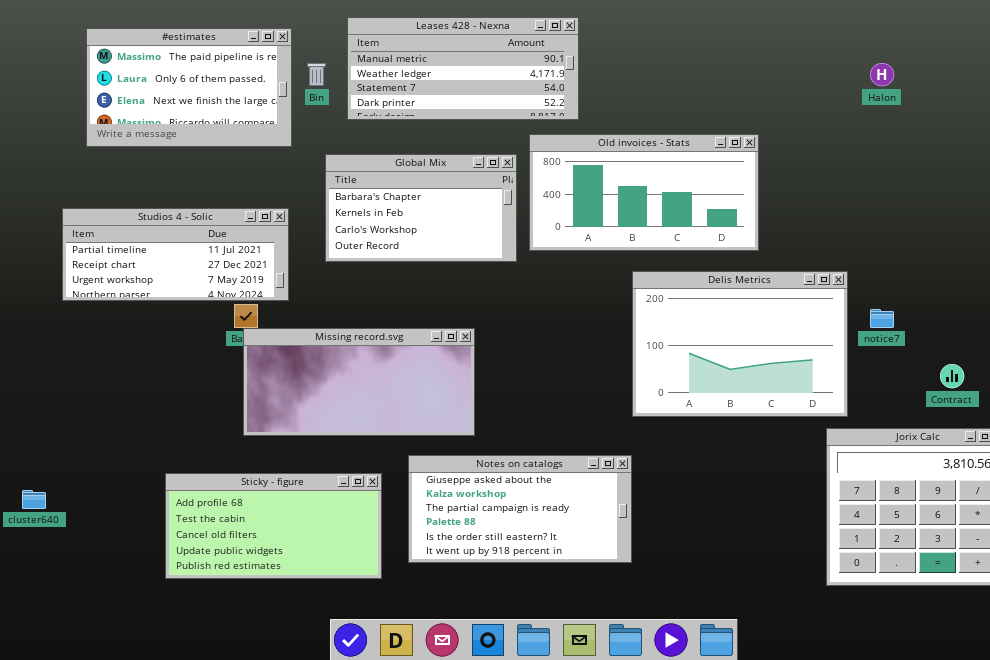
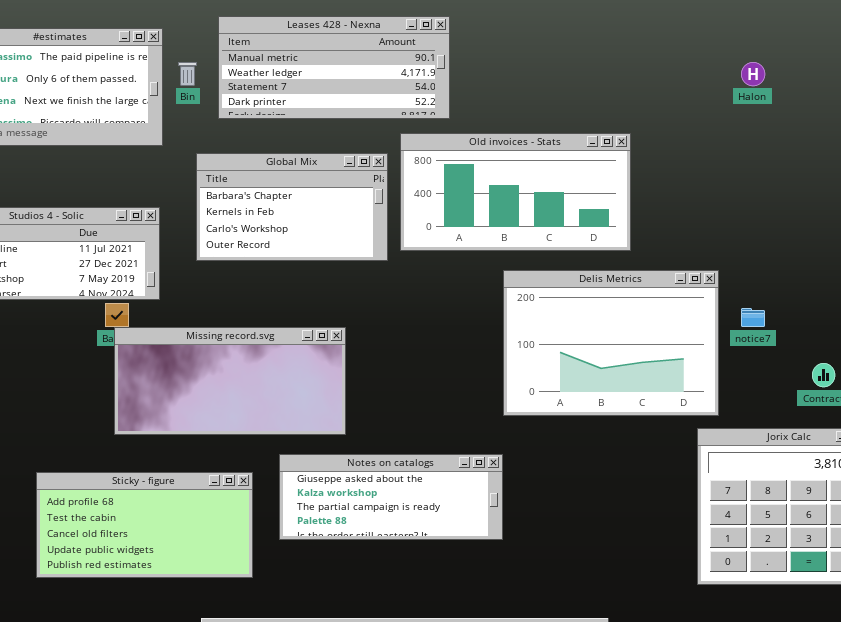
Notes on catalogs: [408,455,632,563] -> [279,454,503,540], resized

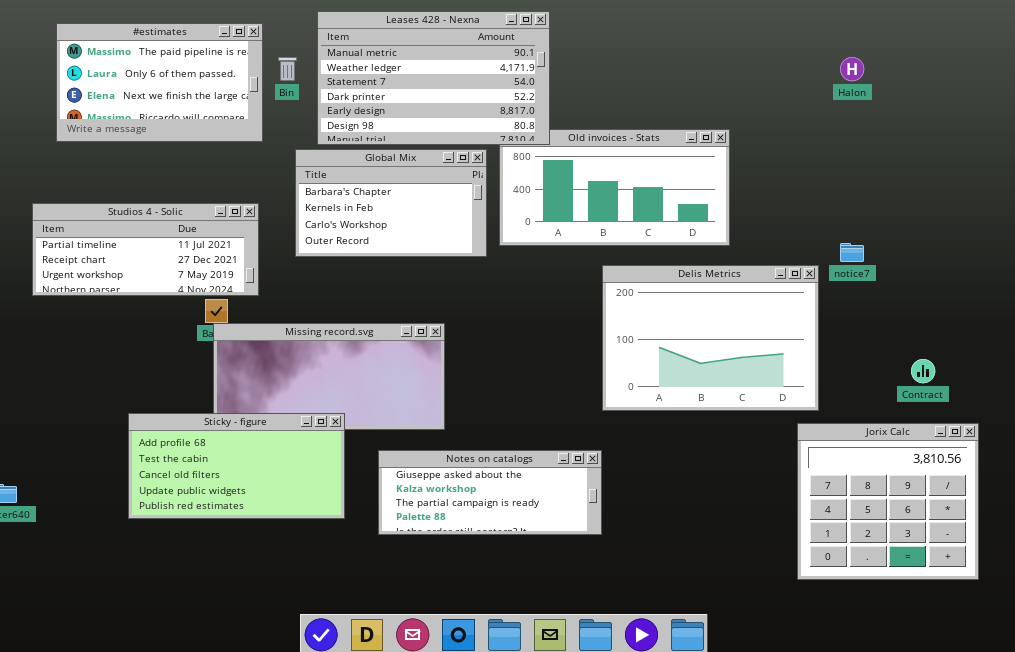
Leases 428 - Nexna: [218,16,450,119] -> [317,11,550,145], resized
notice7: [741,308,765,327] -> [840,243,864,262], moved
Sticky - figure: [36,472,253,578] -> [128,413,345,519], moved

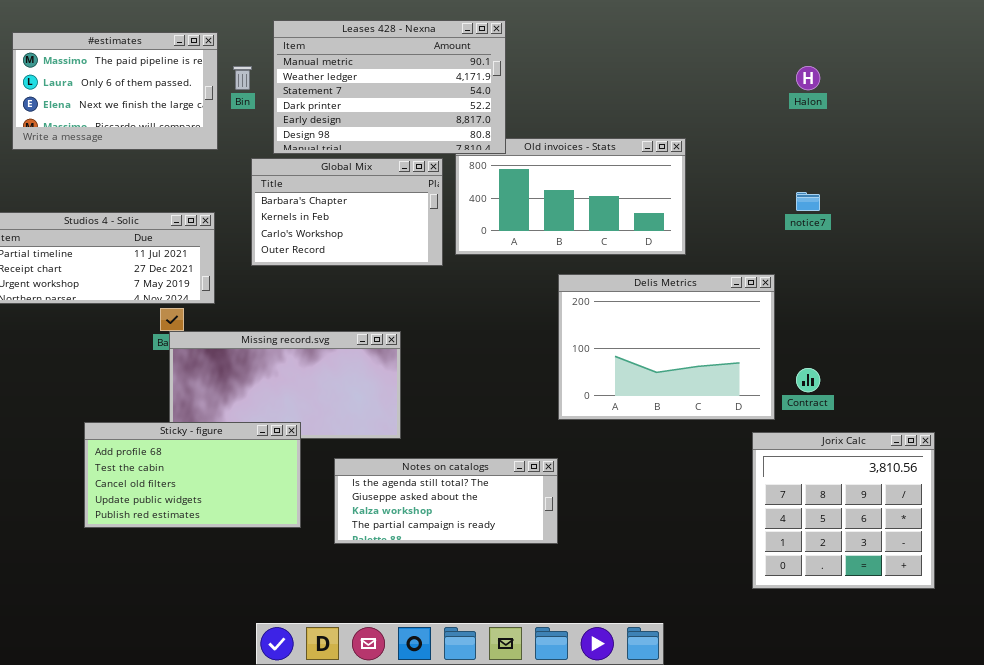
notice7: [840,243,864,262] -> [796,192,820,211], moved
Contract: [911,359,935,383] -> [796,368,820,392], moved
Notes on catalogs: [378,450,602,535] -> [334,458,558,544], scrolled up 1 row

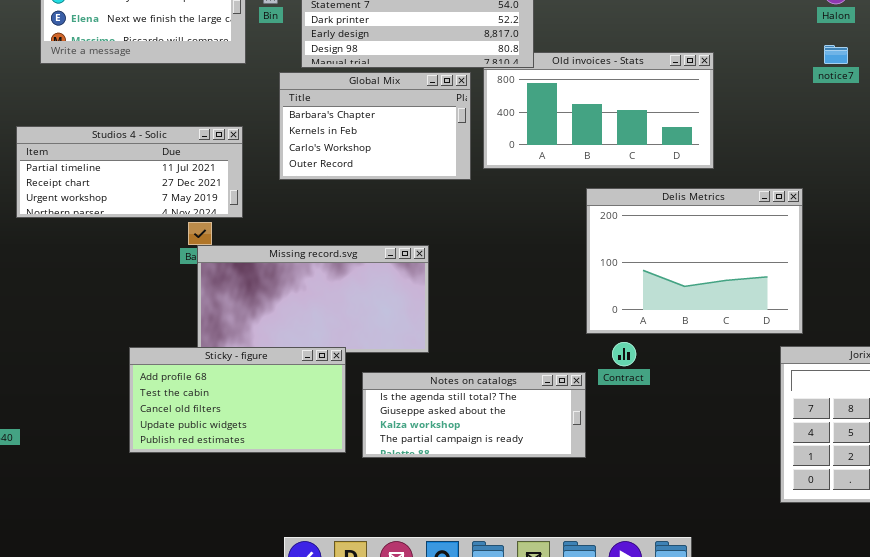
notice7: [796,192,820,211] -> [824,45,848,64], moved
Contract: [796,368,820,392] -> [612,342,636,366], moved
Sticky - figure: [84,422,301,528] -> [129,347,346,453], moved

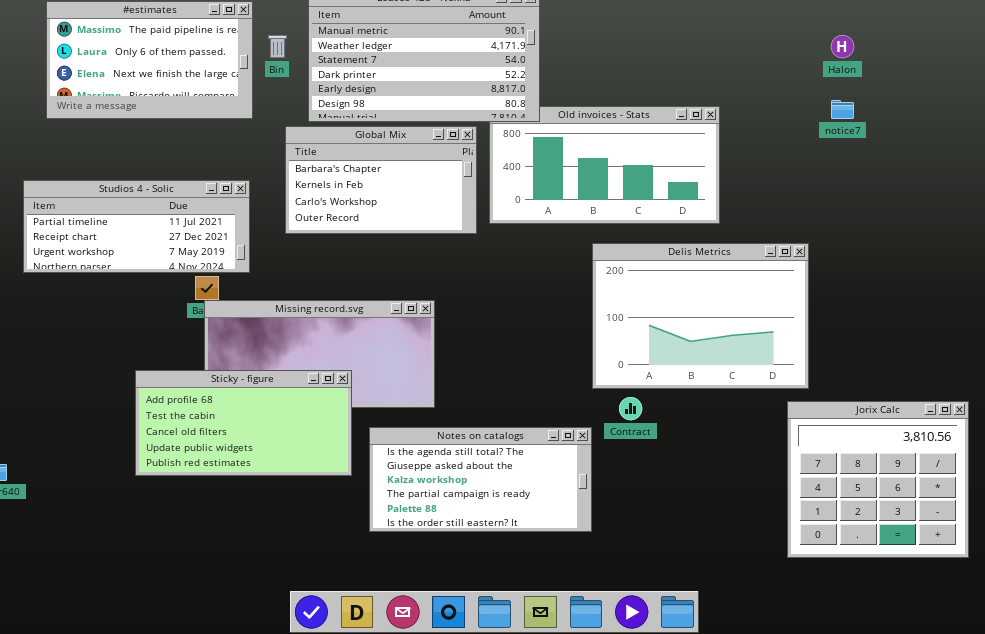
Sticky - figure: [129,347,346,453] -> [135,370,352,476], moved
Notes on catalogs: [362,372,586,458] -> [369,427,592,532], resized

